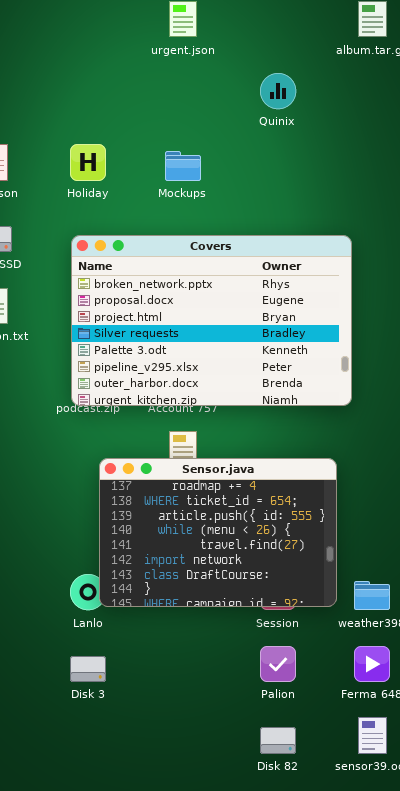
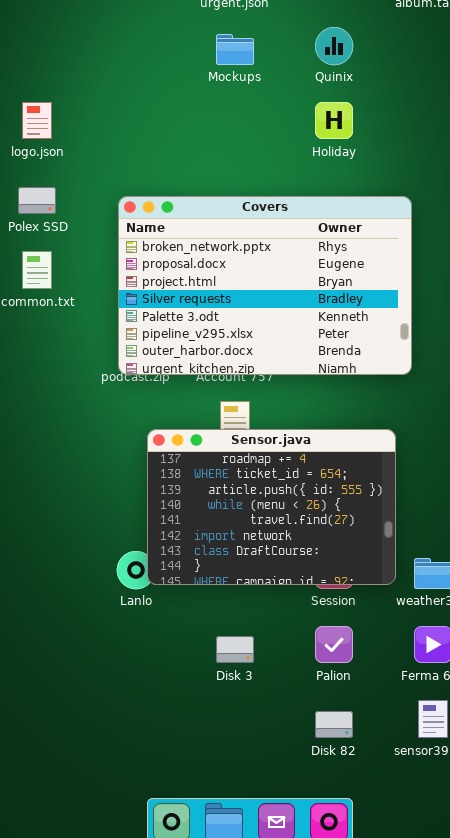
Holiday: [70,144,106,181] -> [315,102,353,139], moved
Mockups: [165,151,201,181] -> [216,34,254,65], moved
Disk 3: [70,656,106,682] -> [216,636,254,663], moved

